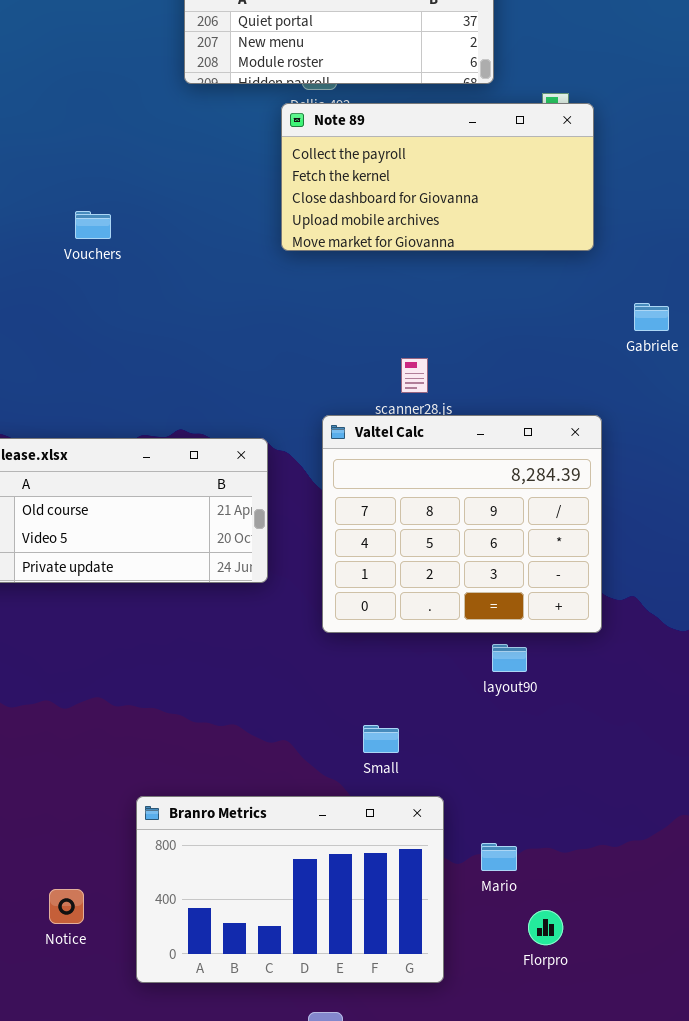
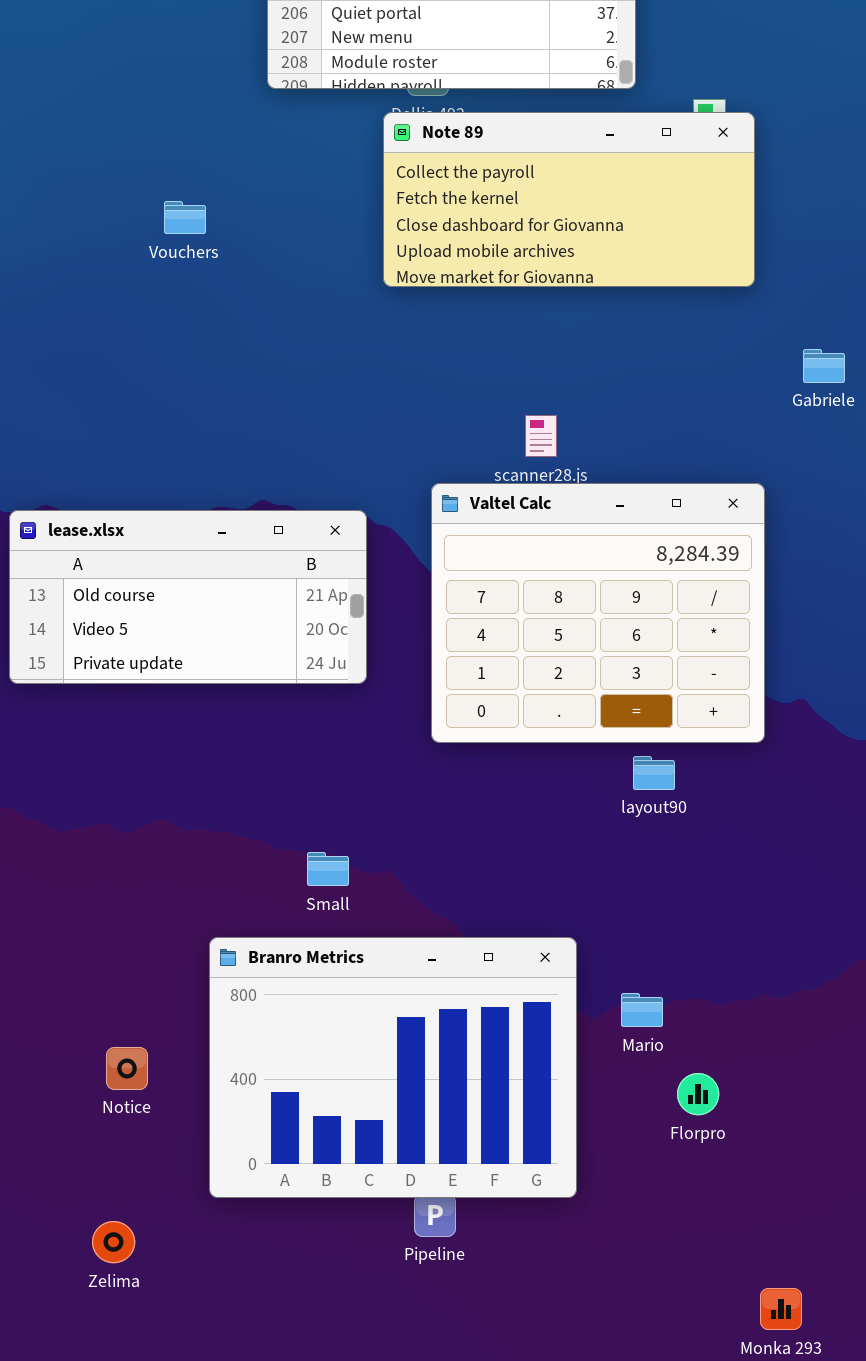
Vouchers: [75,211,111,239] -> [164,201,206,234], moved
Small: [363,725,399,753] -> [307,852,349,886], moved
Branro Metrics: [136,796,444,983] -> [209,937,577,1198], resized

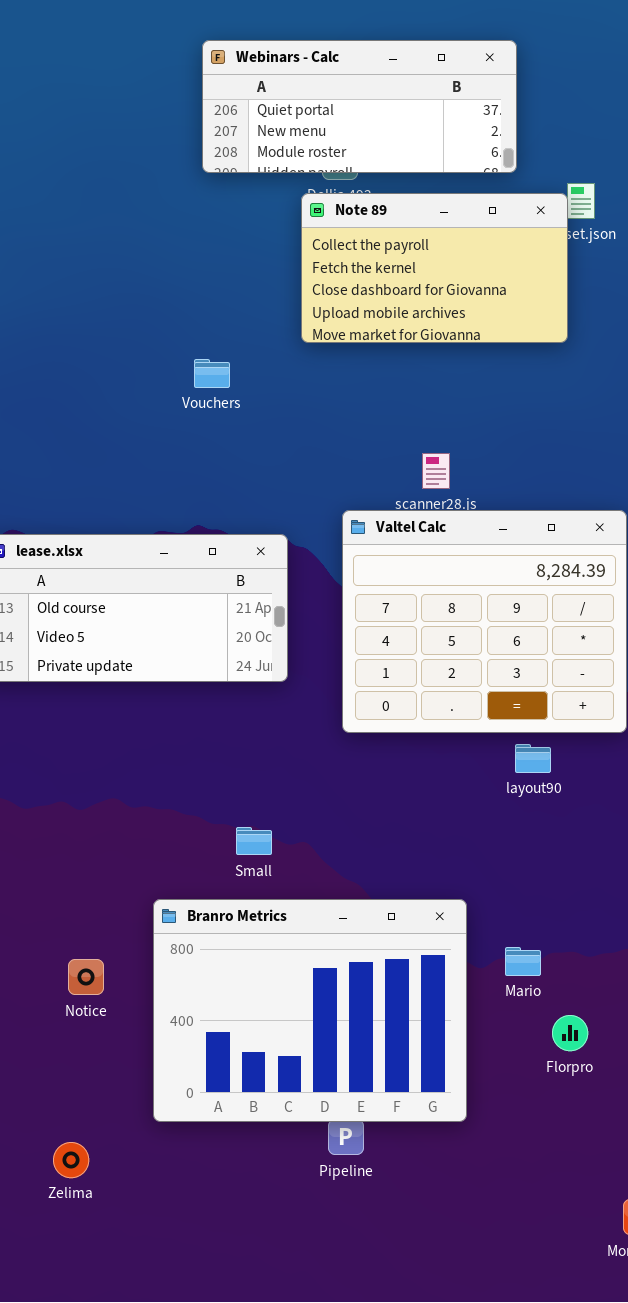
Note 89: [383,112,755,287] -> [301,193,568,343], resized
Vouchers: [164,201,206,234] -> [194,359,230,388], moved
Notice: [106,1047,148,1090] -> [68,959,104,995], moved

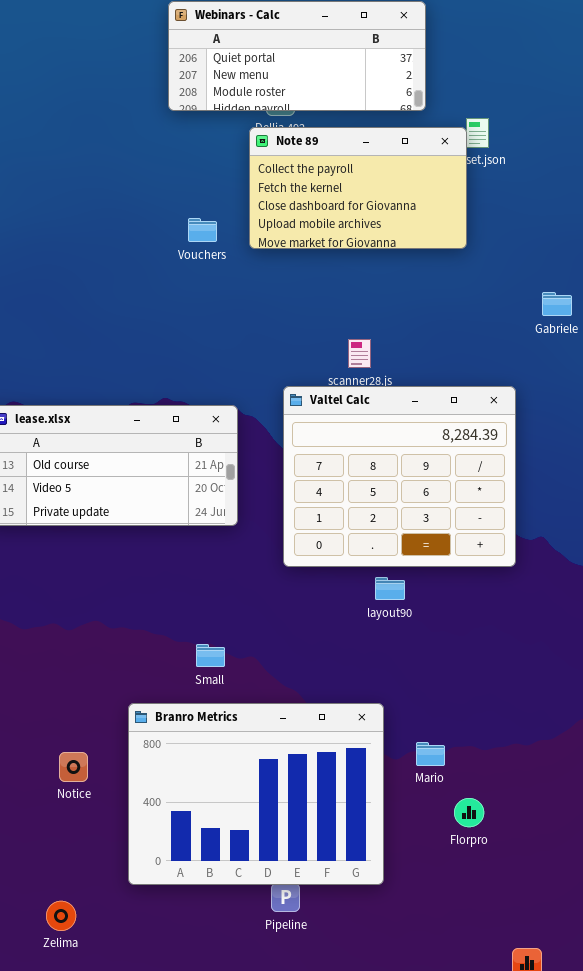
Vouchers: [194,359,230,388] -> [188,218,217,242], moved
layout90: [515,744,551,773] -> [375,577,405,600], moved

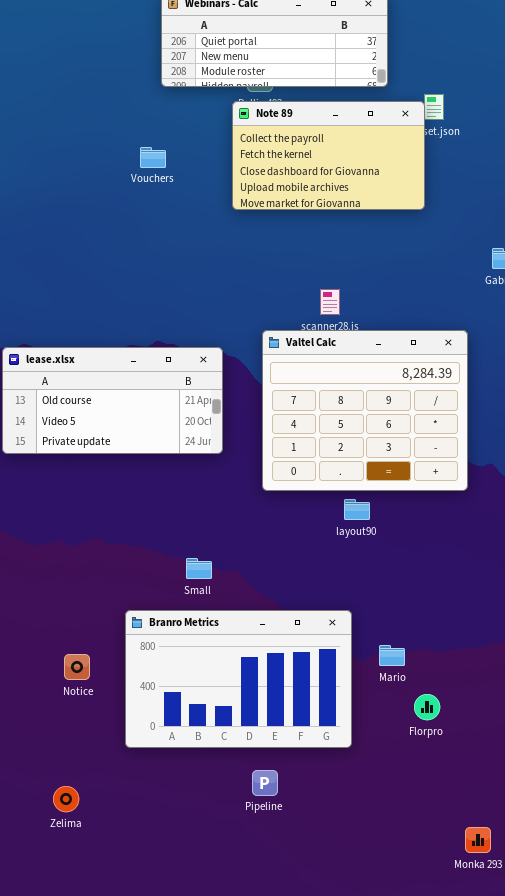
Vouchers: [188,218,217,242] -> [140,147,166,168], moved
Branro Metrics: [128,703,384,885] -> [125,610,352,748], resized

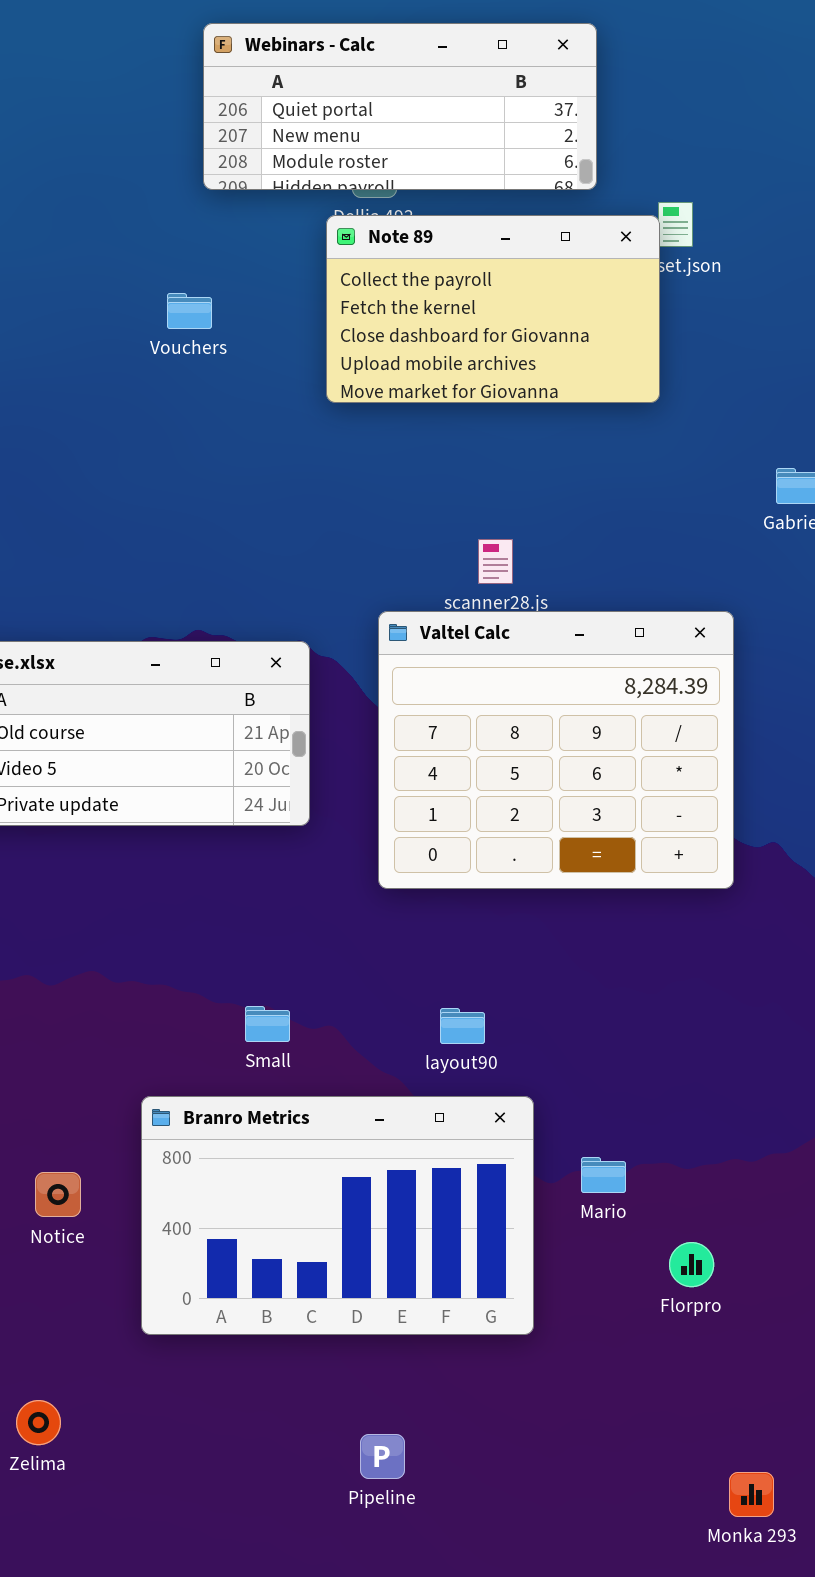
layout90: [344,499,370,520] -> [440,1008,485,1044], moved
Florpro: [414,694,440,720] -> [669,1242,714,1287], moved
Pipeline: [252,770,278,796] -> [360,1434,405,1479], moved

